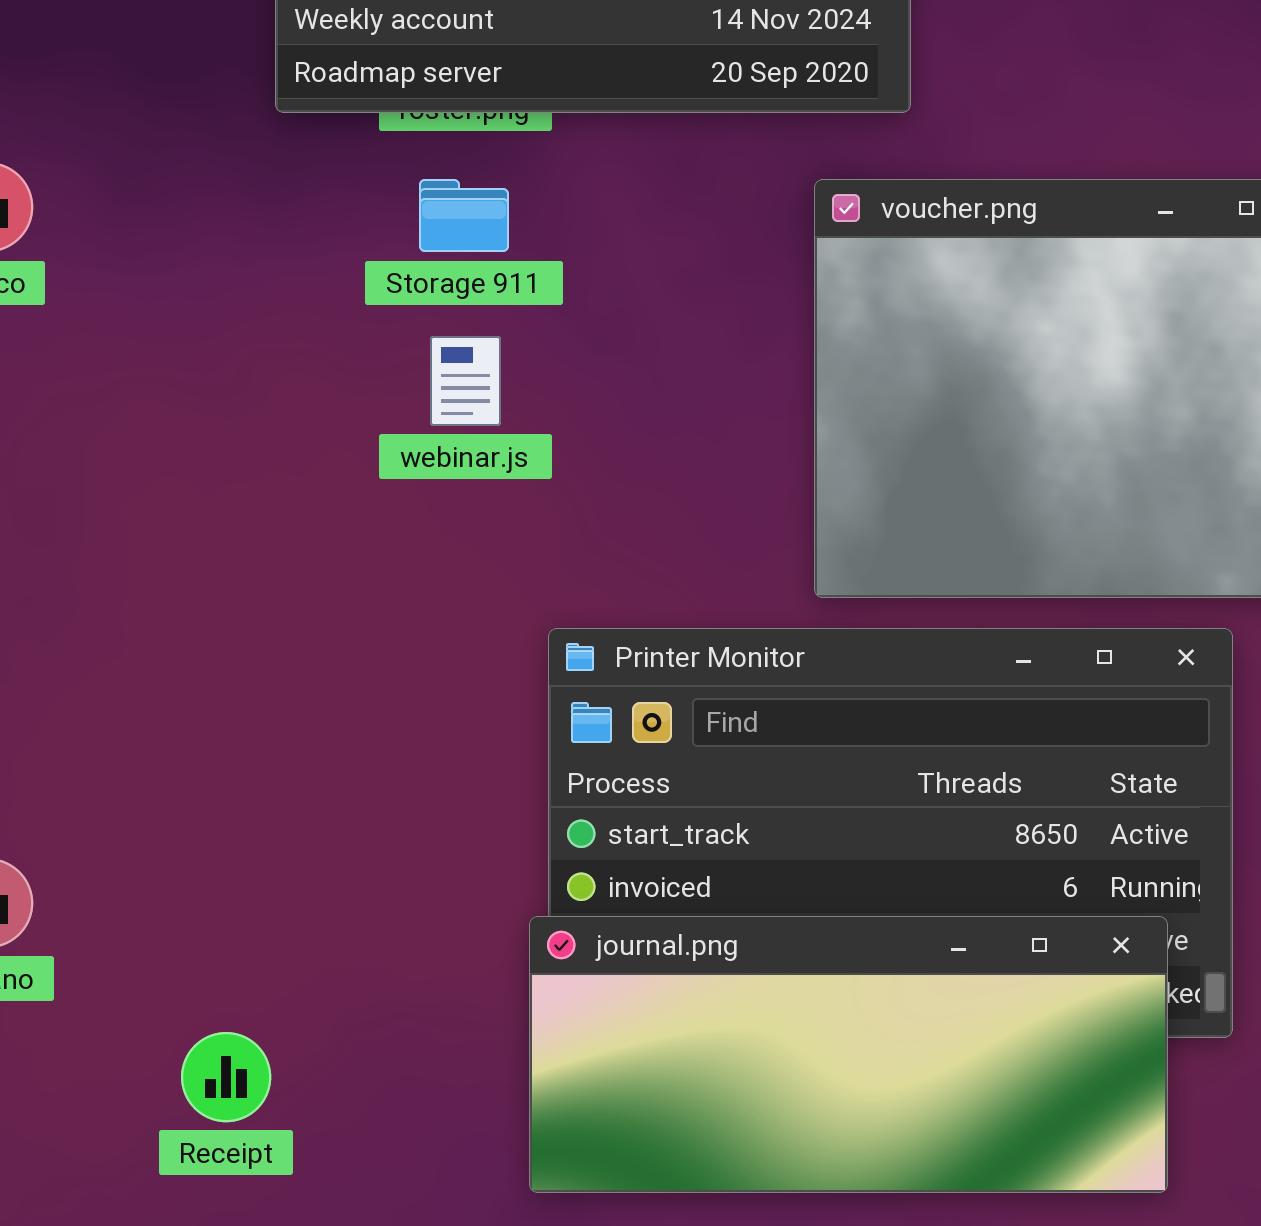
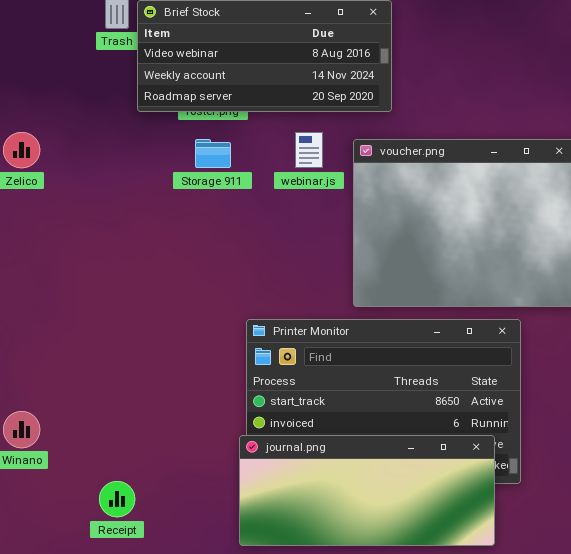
webinar.js: [430,336,501,426] -> [295,132,323,168], moved

